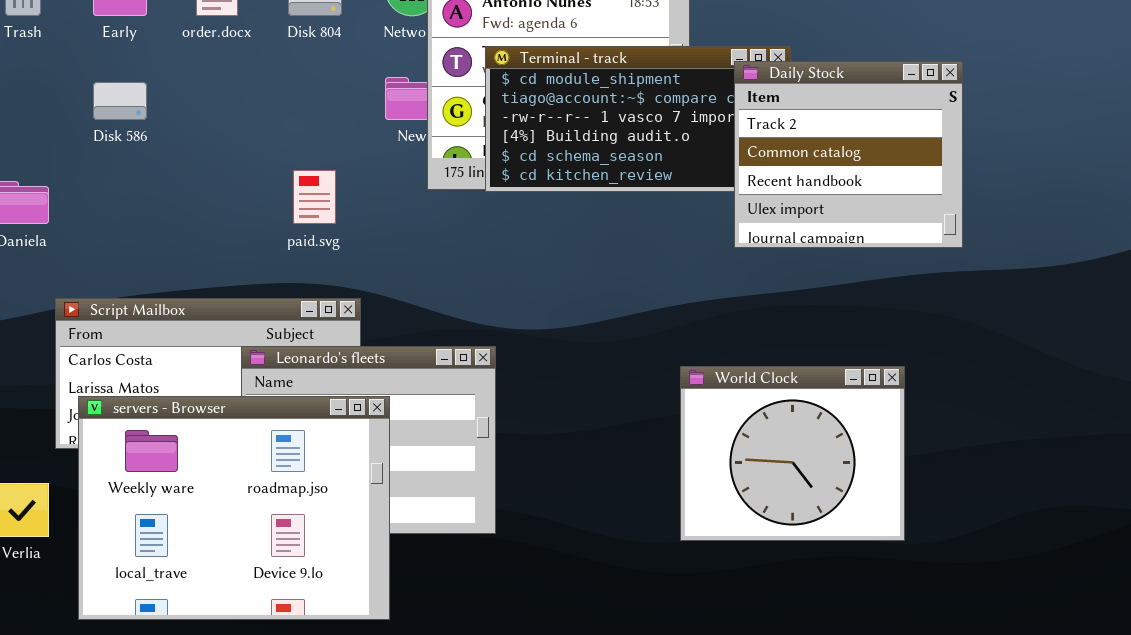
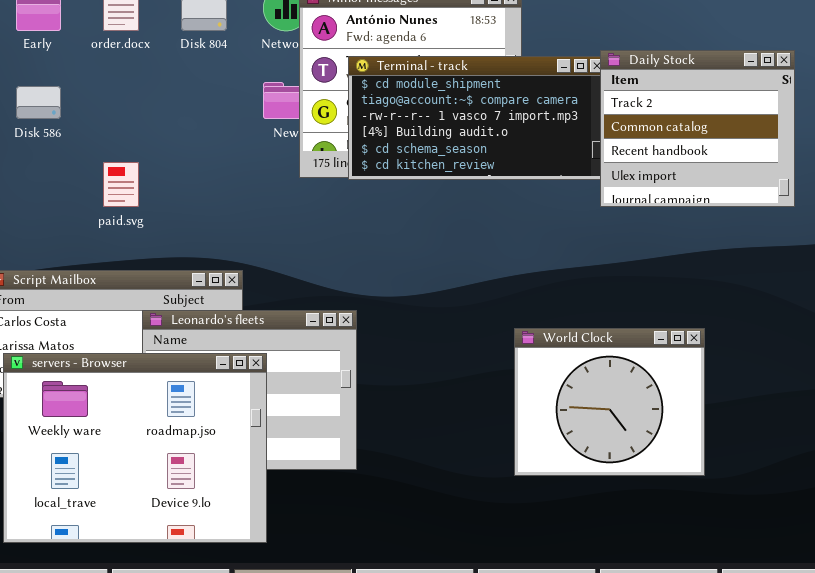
Daily Stock: [734,61,963,248] -> [600,50,795,207], moved
paid.svg: [293,170,336,224] -> [103,162,139,207], moved

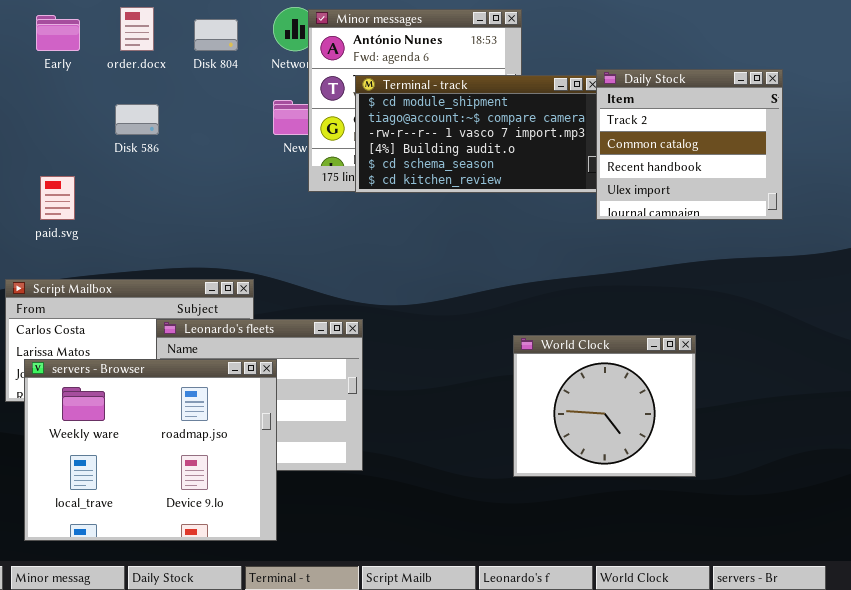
Disk 586: [16,86,61,119] -> [115,104,159,135], moved
paid.svg: [103,162,139,207] -> [40,176,75,220], moved

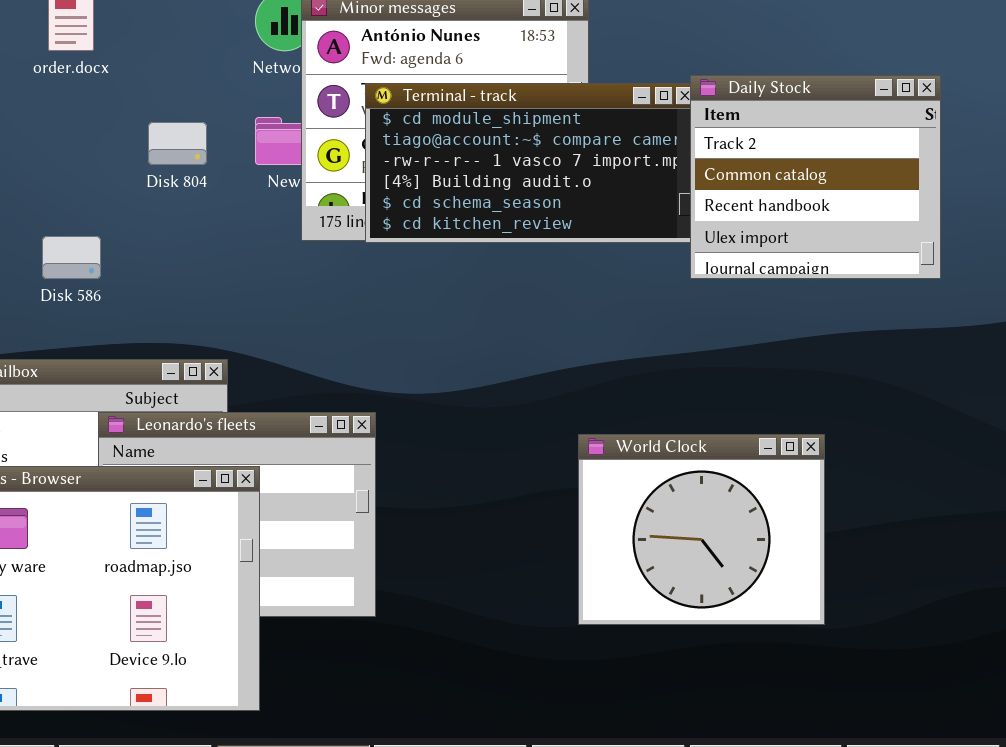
Disk 804: [194,19,238,51] -> [148,122,207,165], moved
Disk 586: [115,104,159,135] -> [42,236,101,279], moved

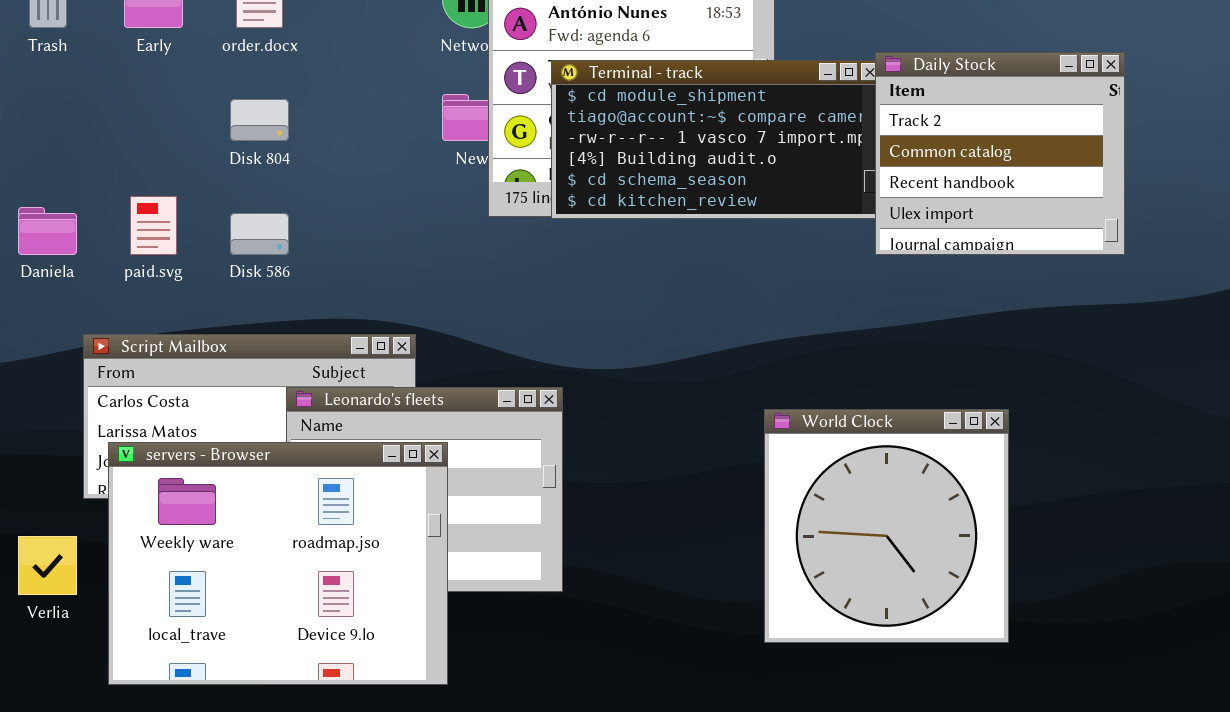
Disk 804: [148,122,207,165] -> [230,99,289,141], moved
World Clock: [578,434,825,625] -> [764,409,1009,643], resized

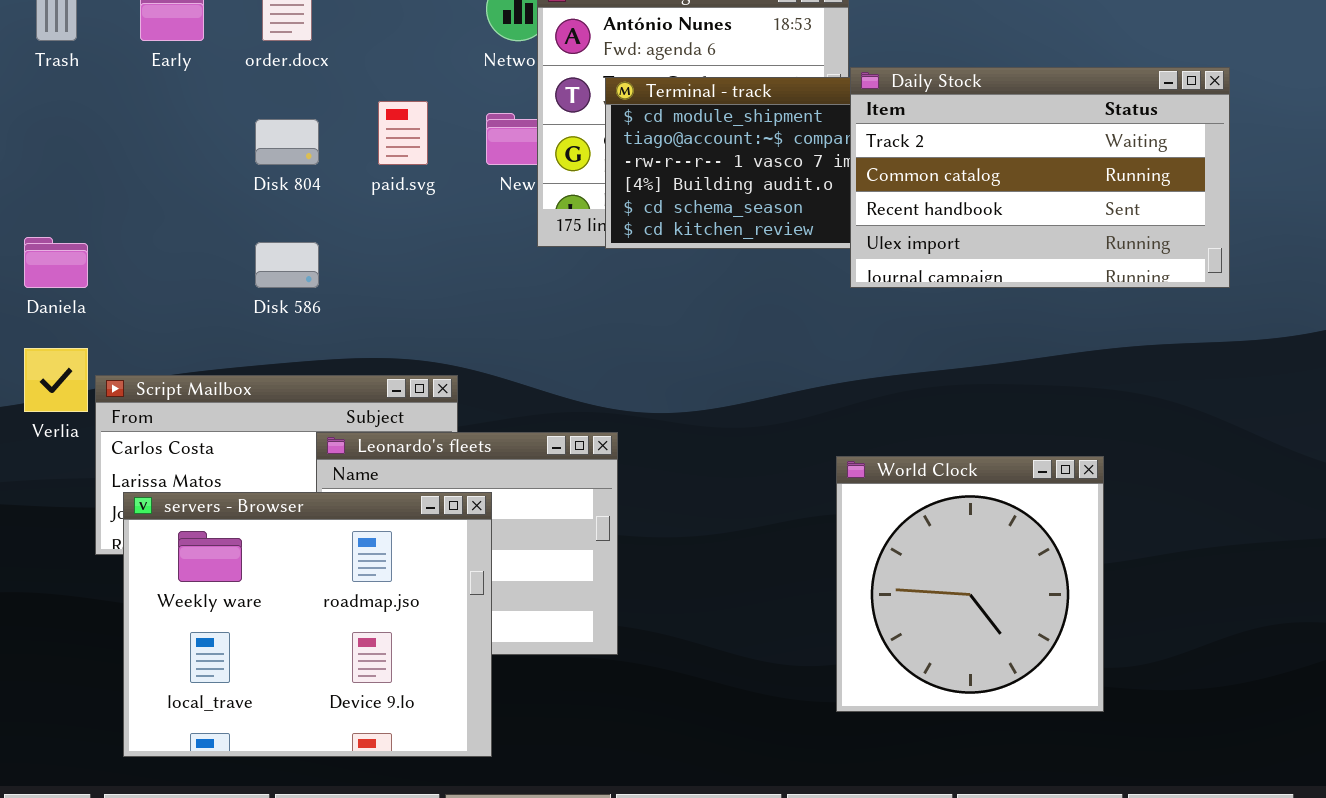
Daily Stock: [875,52,1125,255] -> [850,67,1230,288], resized
paid.svg: [130,196,177,255] -> [378,101,428,165], moved
Verlia: [18,536,77,595] -> [24,348,88,412], moved

